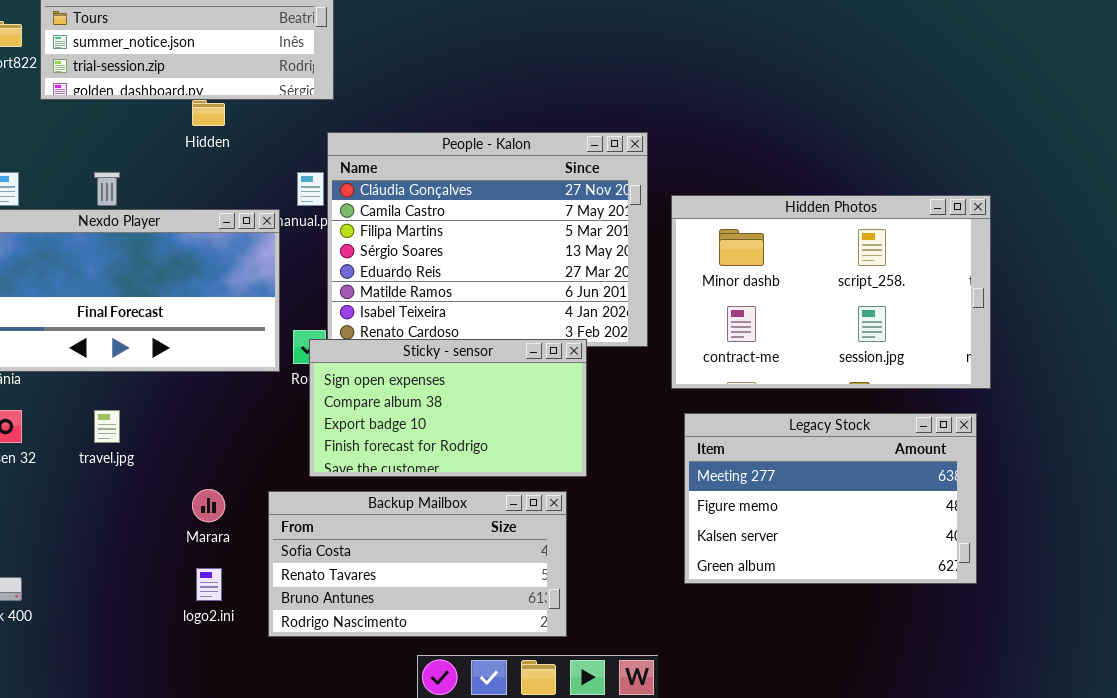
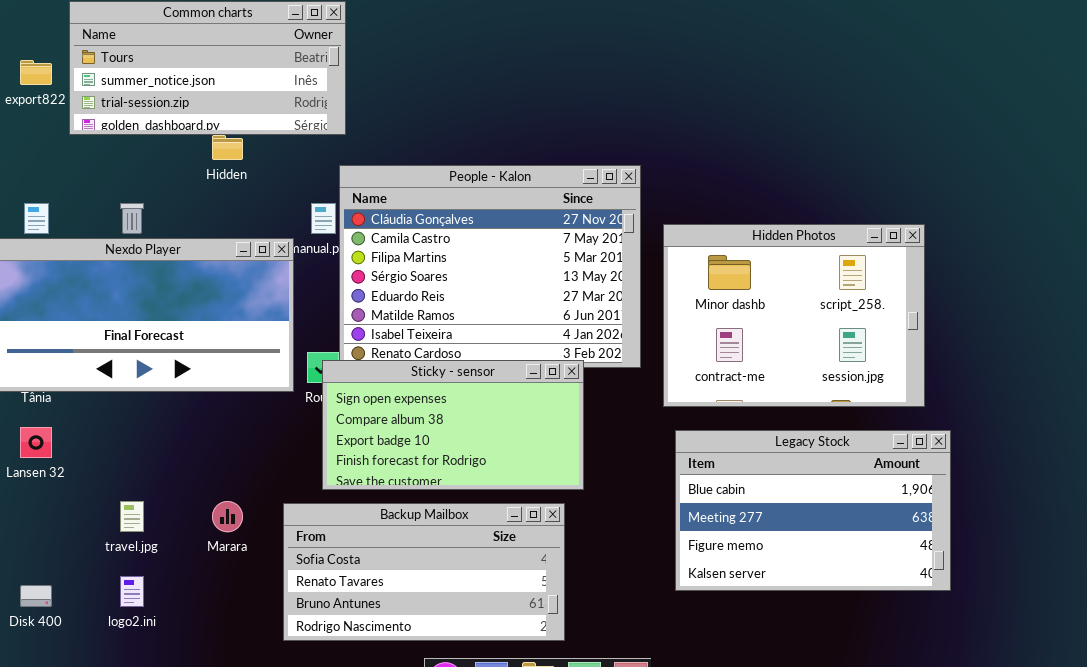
Hidden Photos: [671,195,991,389] -> [663,224,925,407], resized
travel.jpg: [94,410,120,443] -> [120,501,144,532], moved
Legacy Stock: [684,413,977,584] -> [675,430,951,591], scrolled up 1 row
logo2.ini: [196,568,222,601] -> [120,576,144,607], moved

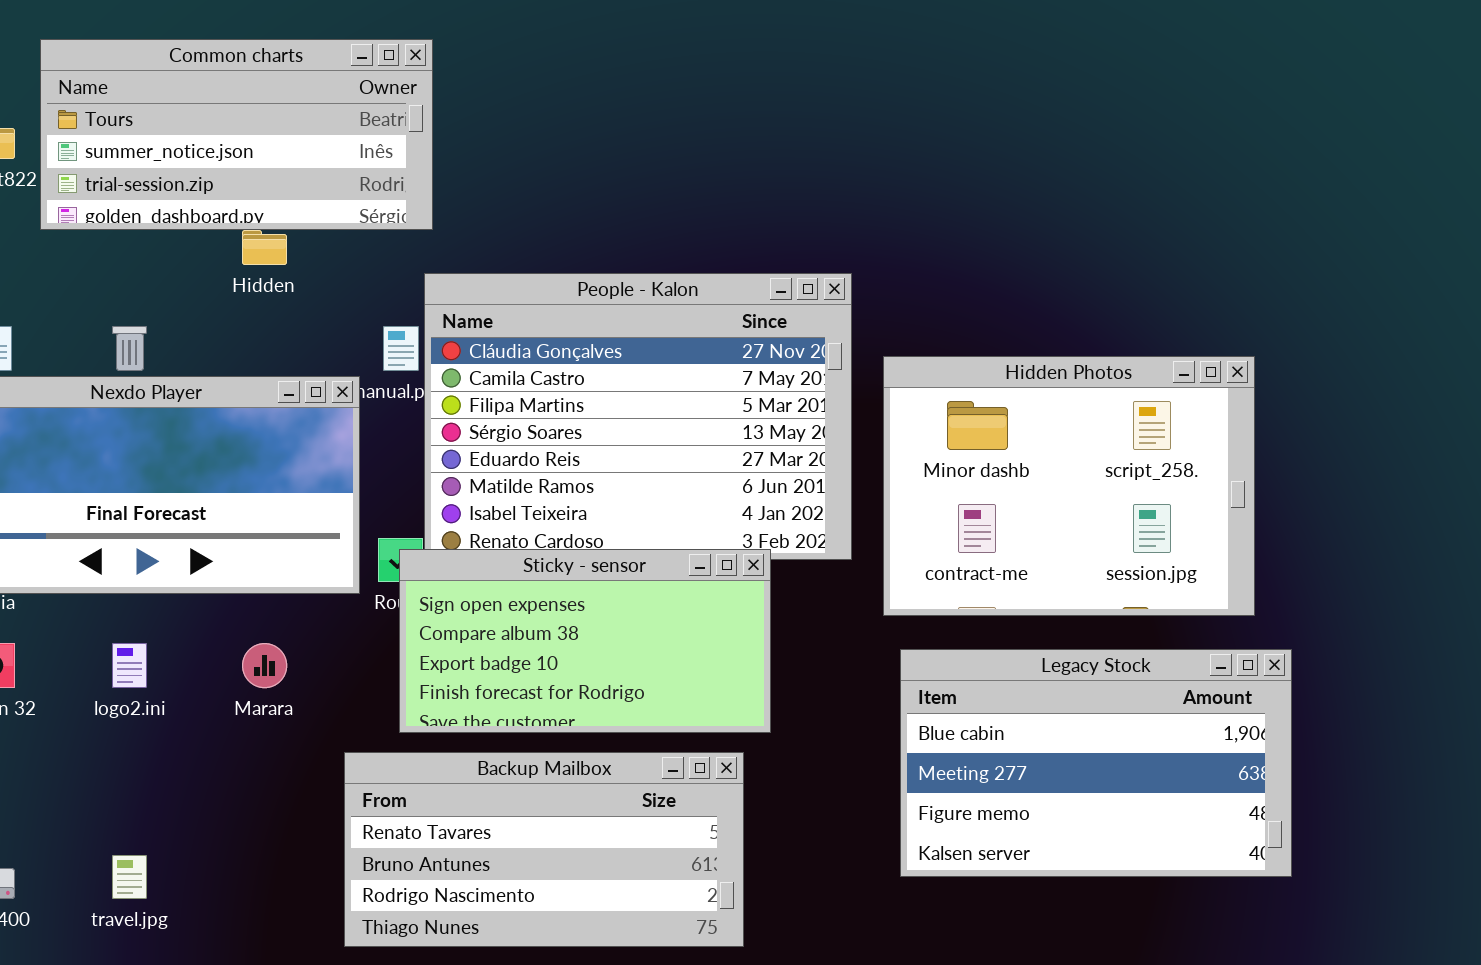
travel.jpg: [120,501,144,532] -> [112,855,147,899], moved
Marara: [212,501,243,532] -> [242,643,287,688], moved
Backup Mailbox: [283,503,565,641] -> [344,752,744,947], scrolled down 1 row
logo2.ini: [120,576,144,607] -> [112,643,147,688], moved

